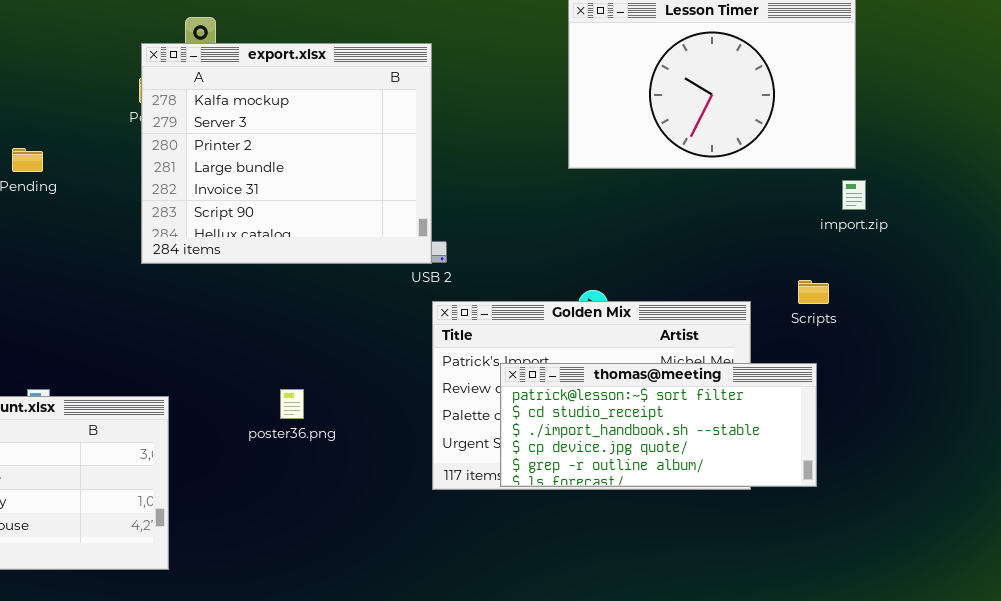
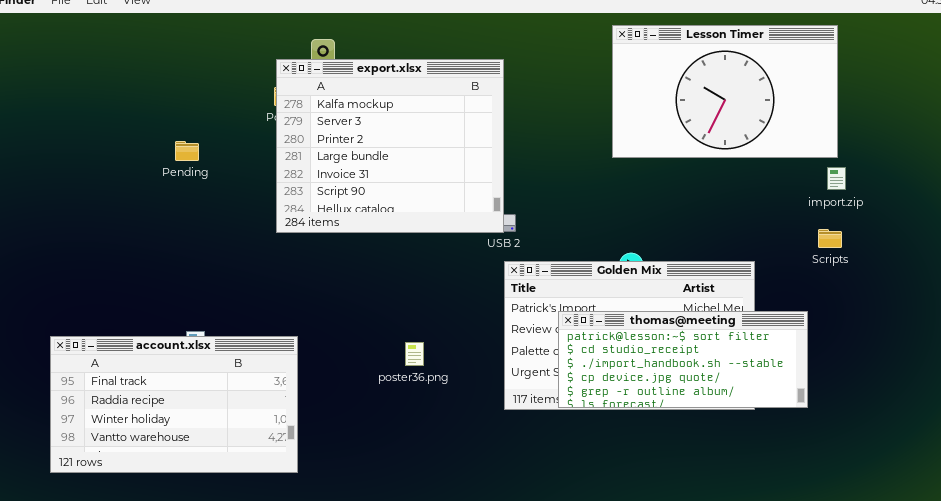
Scripts: [798,280,829,304] -> [818,229,842,248], moved
poster36.png: [280,389,304,419] -> [405,342,424,366], moved

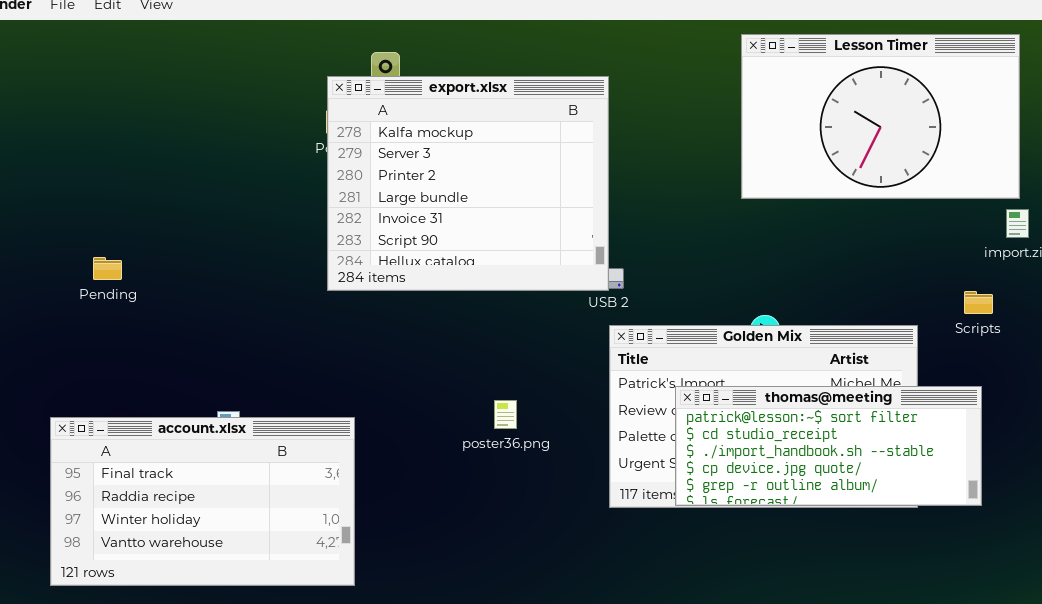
Pending: [175,141,199,161] -> [93,257,122,280], moved
Scripts: [818,229,842,248] -> [964,291,993,314], moved
poster36.png: [405,342,424,366] -> [494,400,517,429], moved

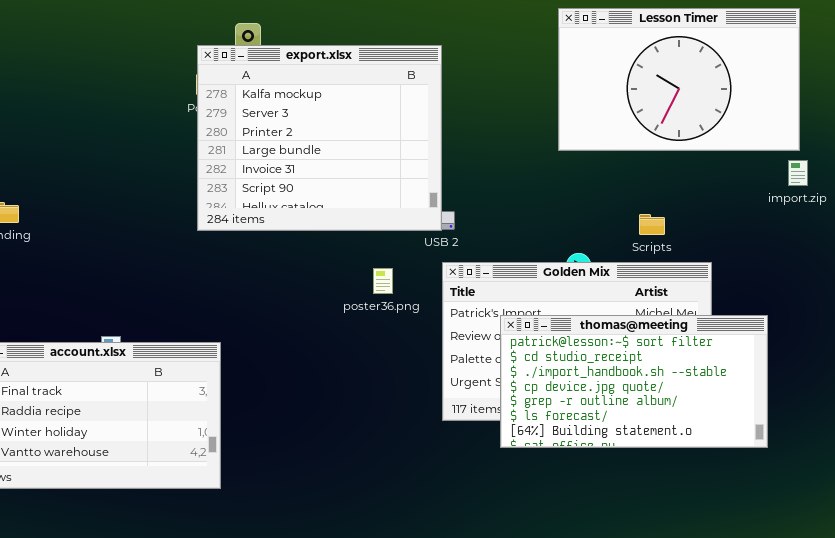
Scripts: [964,291,993,314] -> [639,214,665,235], moved
thomas@meeting: [675,386,982,506] -> [500,315,768,448], resized
poster36.png: [494,400,517,429] -> [373,268,393,294], moved

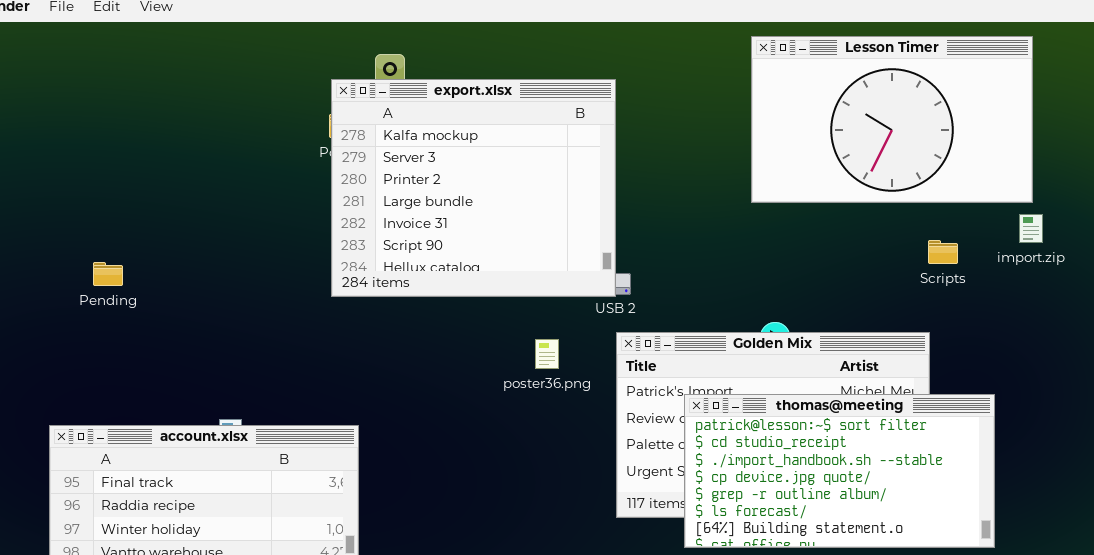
Scripts: [639,214,665,235] -> [928,240,958,264], moved

